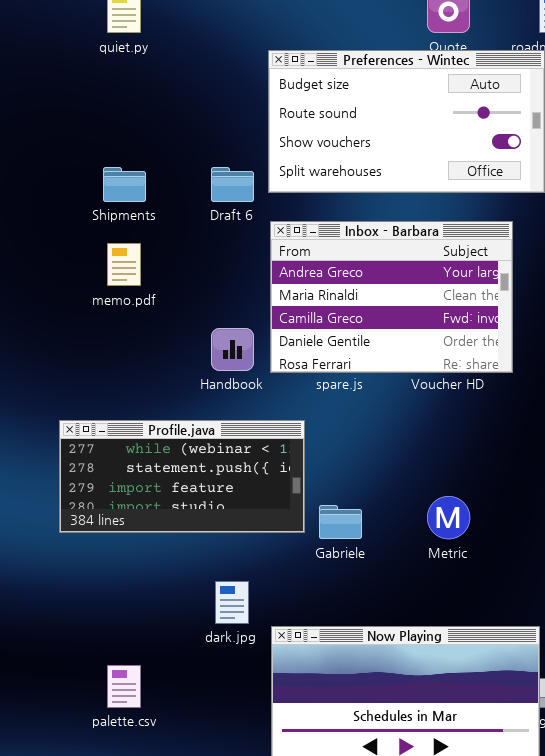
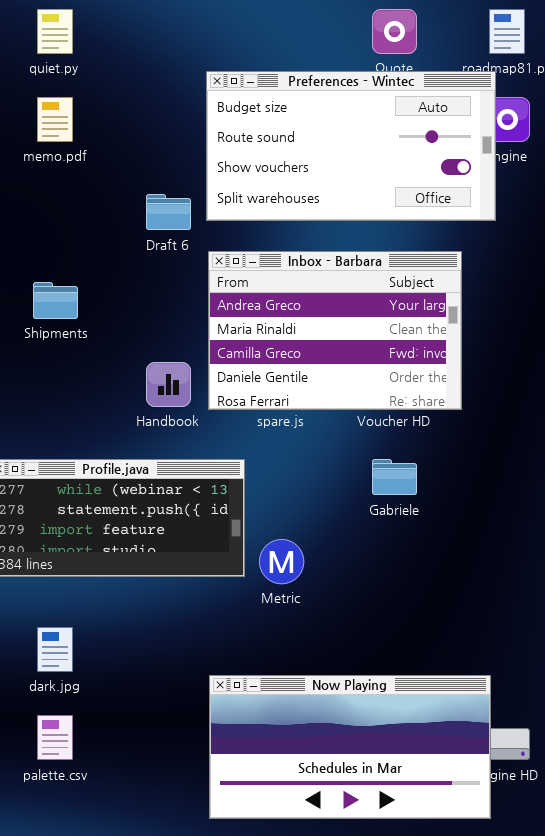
Shipments: [103,167,146,202] -> [33,282,78,319], moved
memo.pdf: [107,243,141,286] -> [37,97,73,142], moved
Metric: [427,496,470,539] -> [259,539,304,584], moved
Gabriele: [319,505,362,539] -> [372,459,417,495], moved
dark.jpg: [215,581,249,624] -> [37,627,73,672], moved

